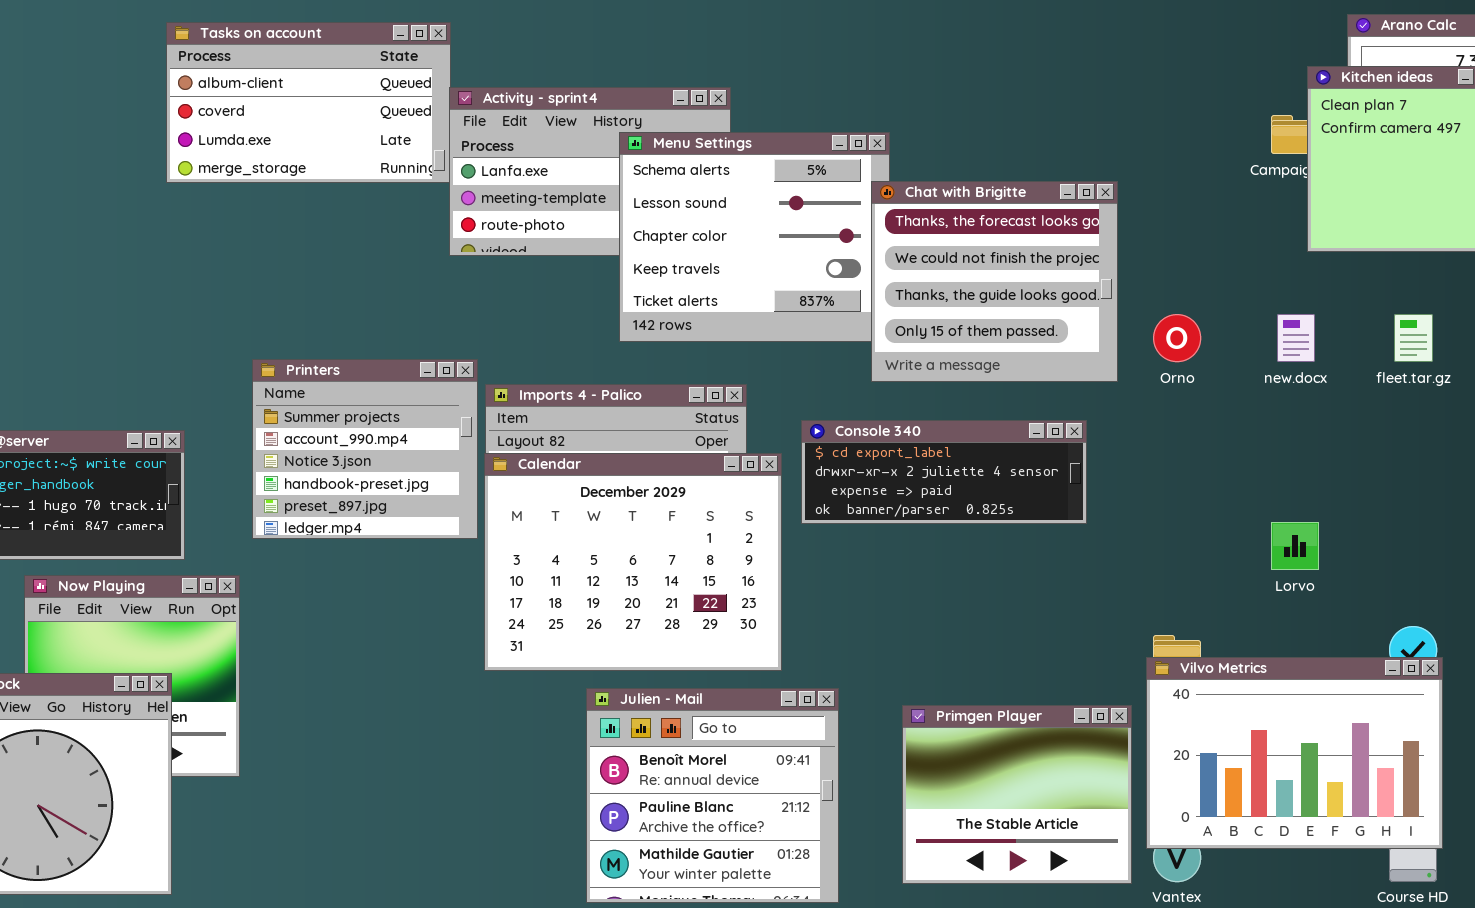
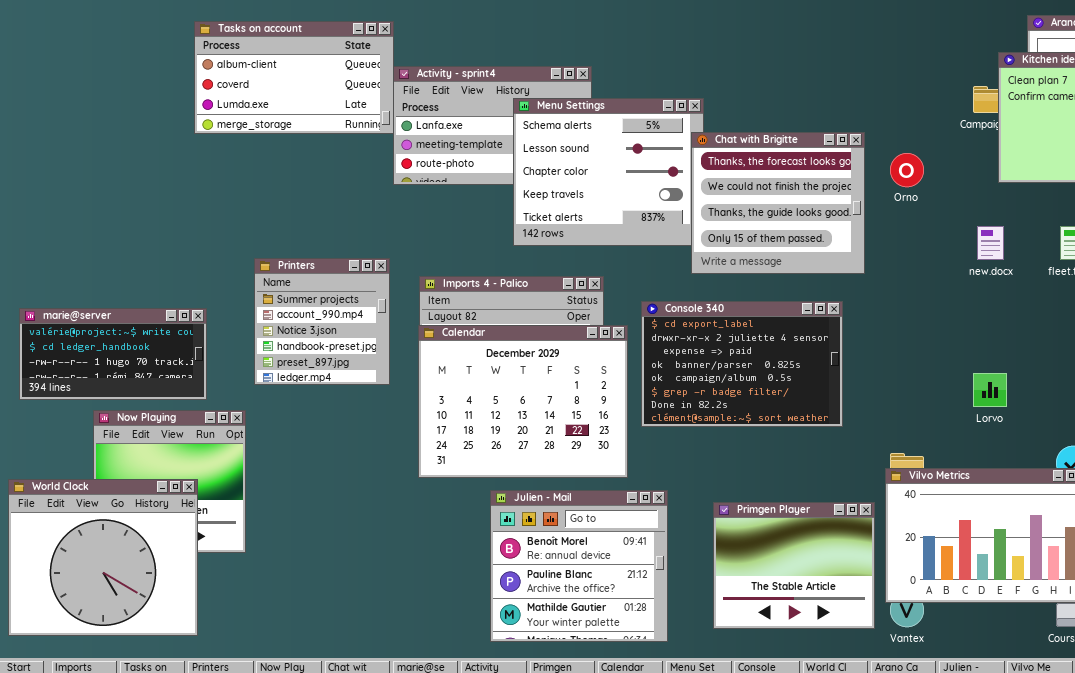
Orno: [1153,314,1201,362] -> [890,153,924,187], moved
Printers: [252,359,478,539] -> [254,258,390,385], resized
Console 340: [801,420,1087,524] -> [641,301,843,427], resized

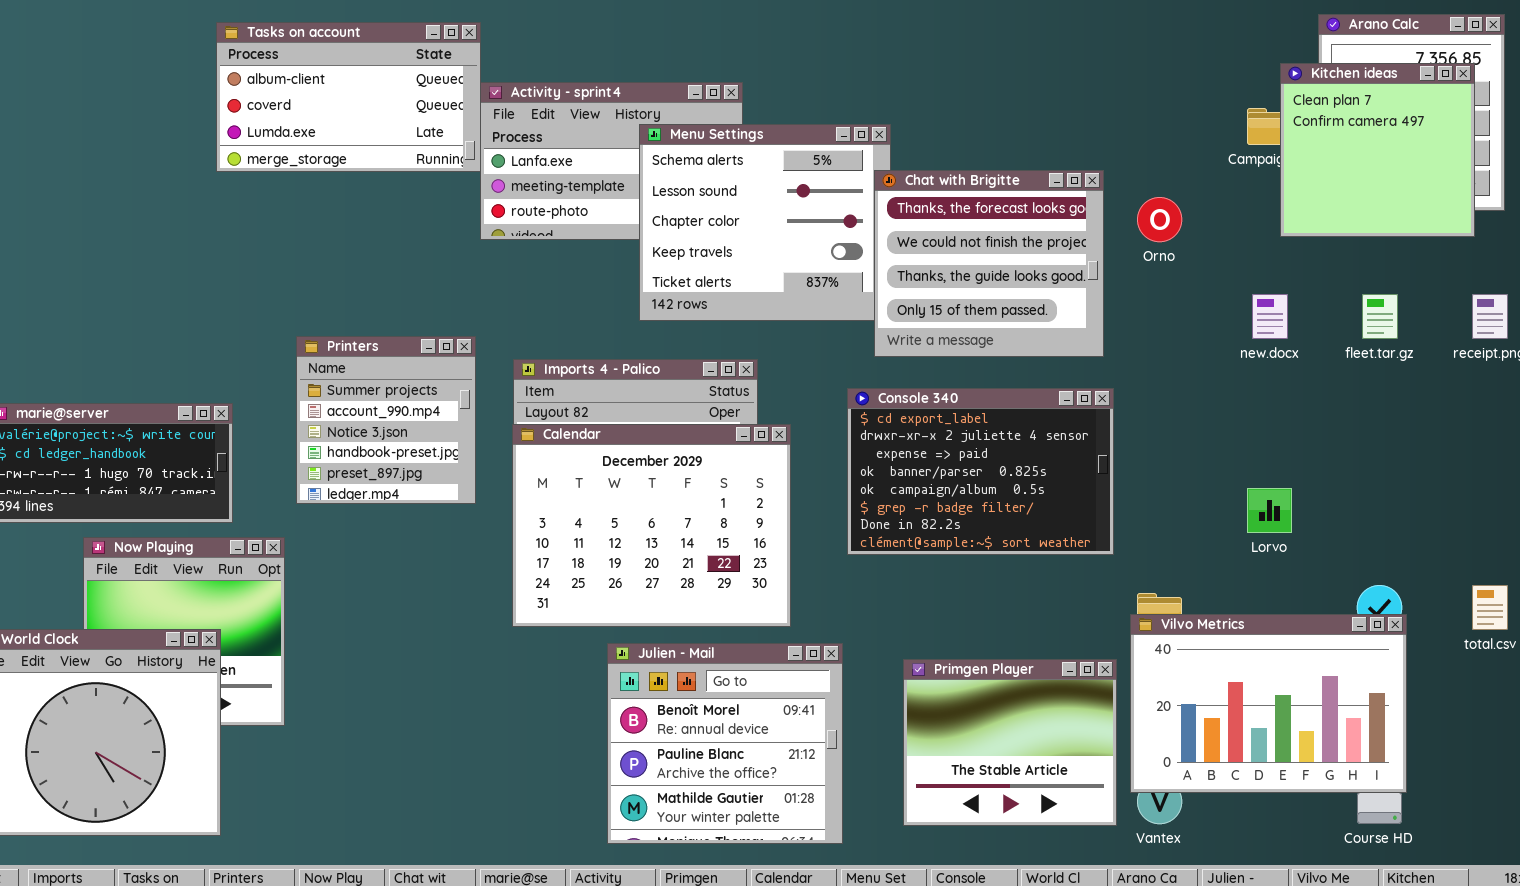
Console 340: [641,301,843,427] -> [847,388,1114,555], moved

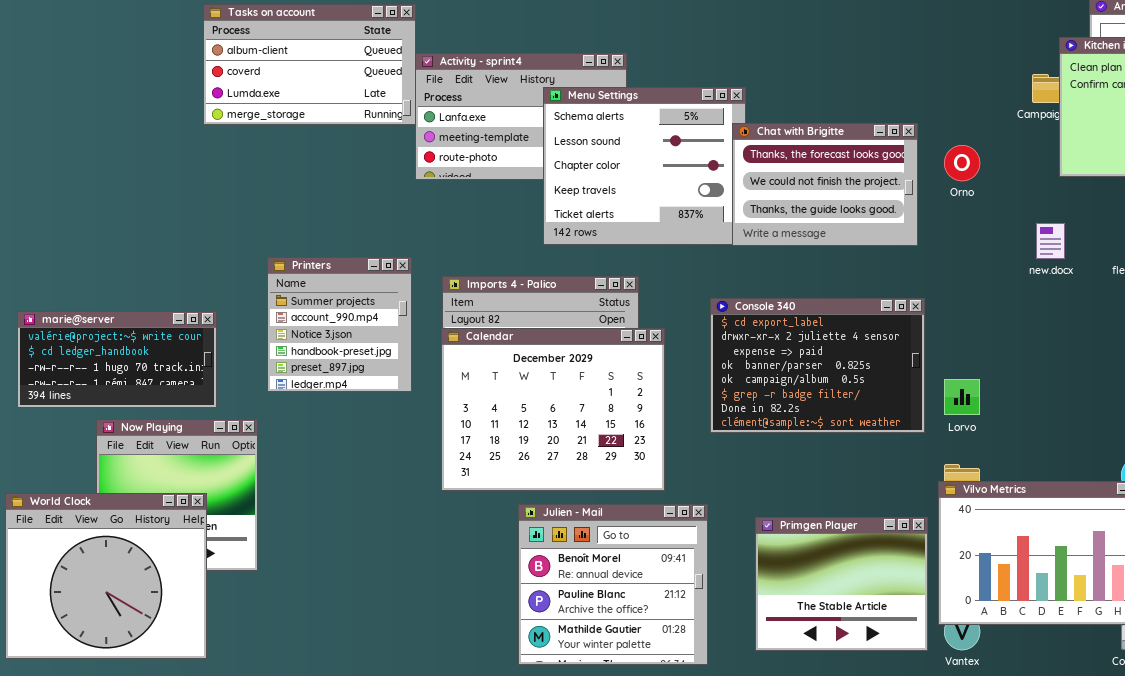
Chat with Brigitte: [874,170,1104,357] -> [732,123,918,246], resized
Lorvo: [1247,488,1292,533] -> [944,379,980,415], moved

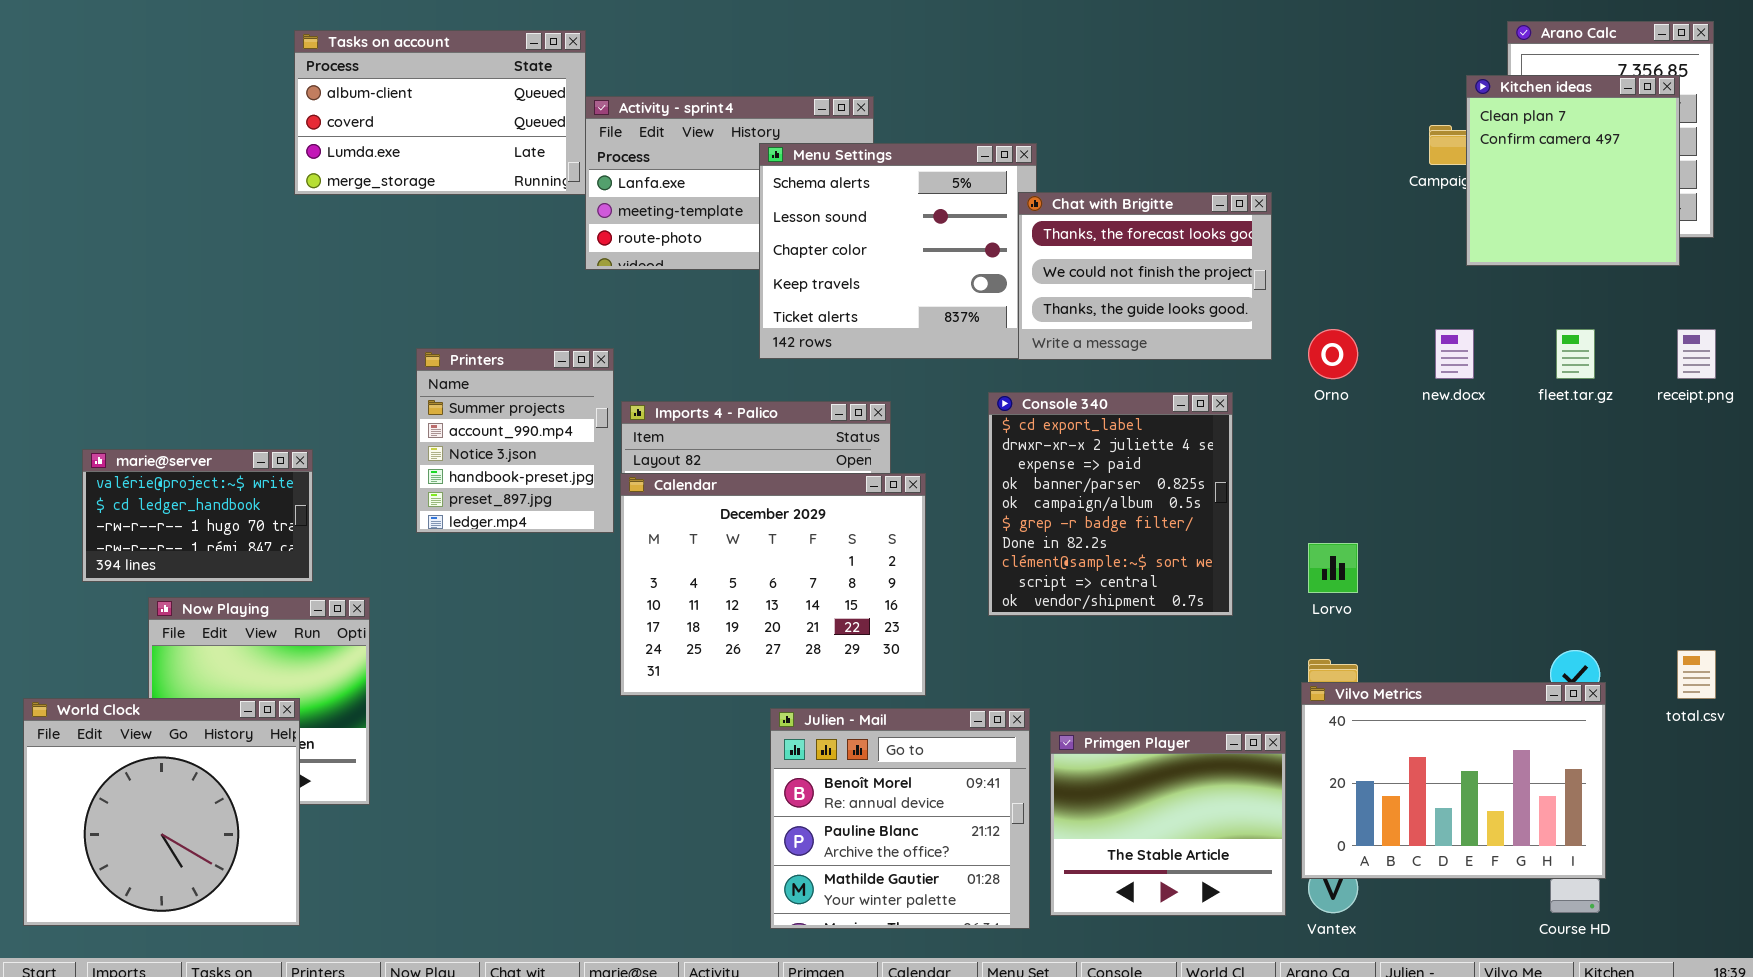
Orno: [944,145,980,181] -> [1308,329,1358,379], moved
Printers: [267,257,412,392] -> [416,348,614,533], moved
Console 340: [710,298,925,433] -> [988,392,1233,616], resized
marie@server: [17,311,217,408] -> [82,449,313,582], resized
Julien - Mail: [518,504,708,665] -> [770,708,1030,929], moved

